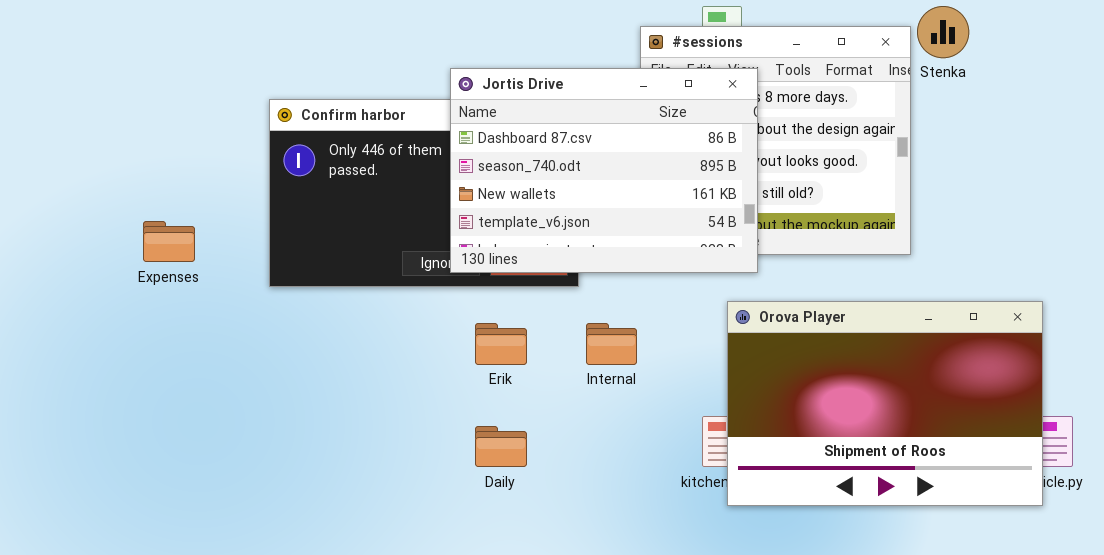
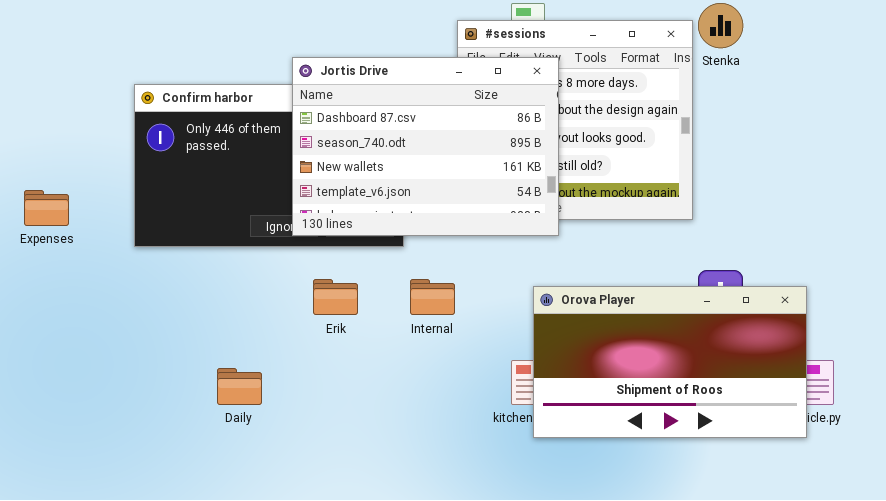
Orova Player: [727,301,1043,506] -> [533,286,807,438], resized
Daily: [475,426,527,467] -> [217,368,262,405], moved

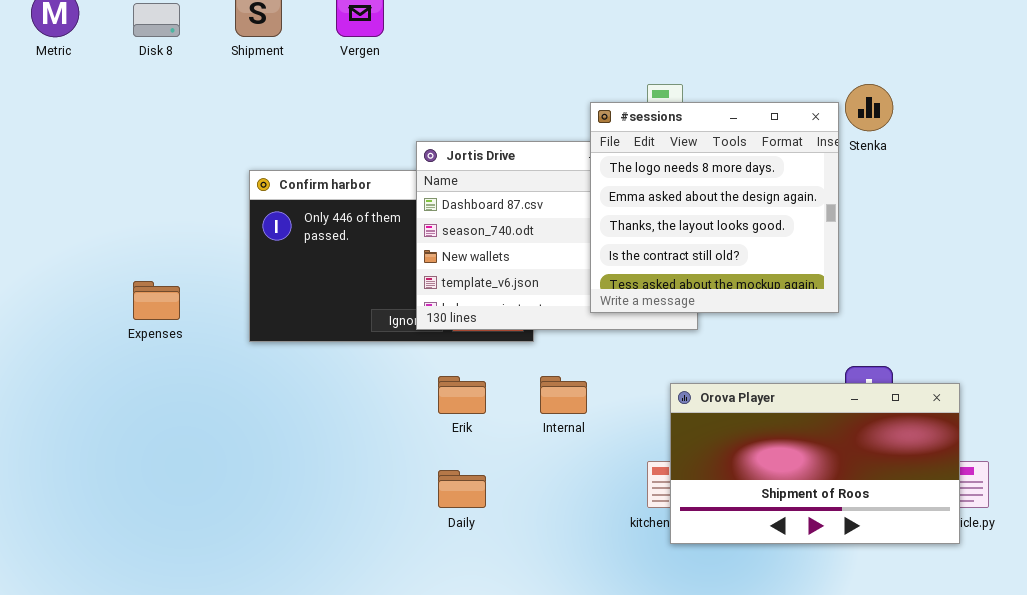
#sessions: [457,20,693,220] -> [590,102,839,313], raised
Daily: [217,368,262,405] -> [438,470,486,508], moved

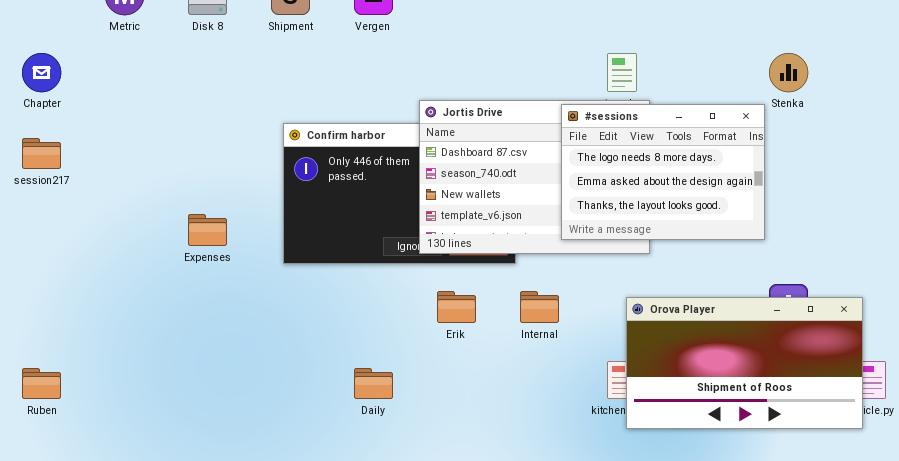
#sessions: [590,102,839,313] -> [561,104,765,240], resized
Daily: [438,470,486,508] -> [354,368,393,399], moved

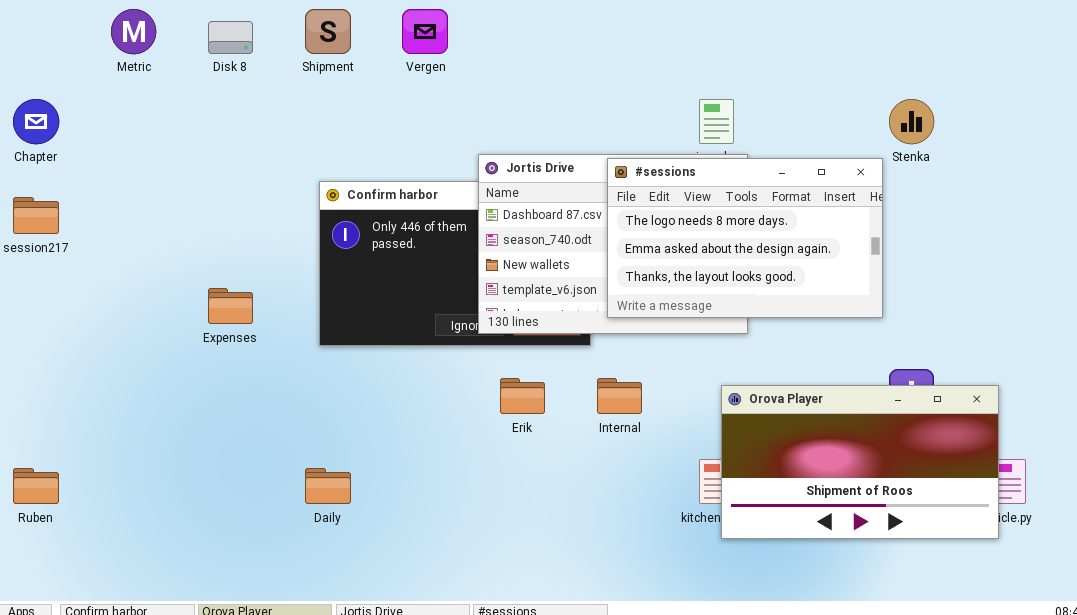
#sessions: [561,104,765,240] -> [607,158,883,318], resized
Daily: [354,368,393,399] -> [305,468,351,504], moved

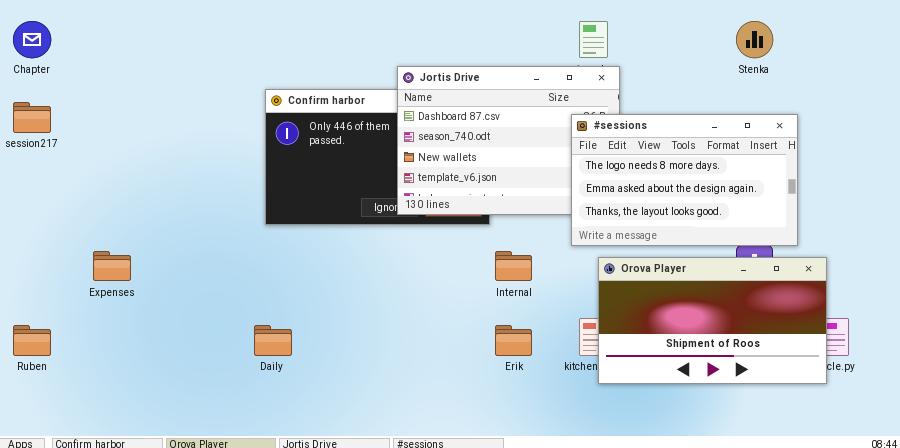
#sessions: [607,158,883,318] -> [571,114,798,246], moved
Expenses: [208,288,253,324] -> [93,251,131,281], moved
Erik: [500,378,545,414] -> [495,325,532,356], moved

